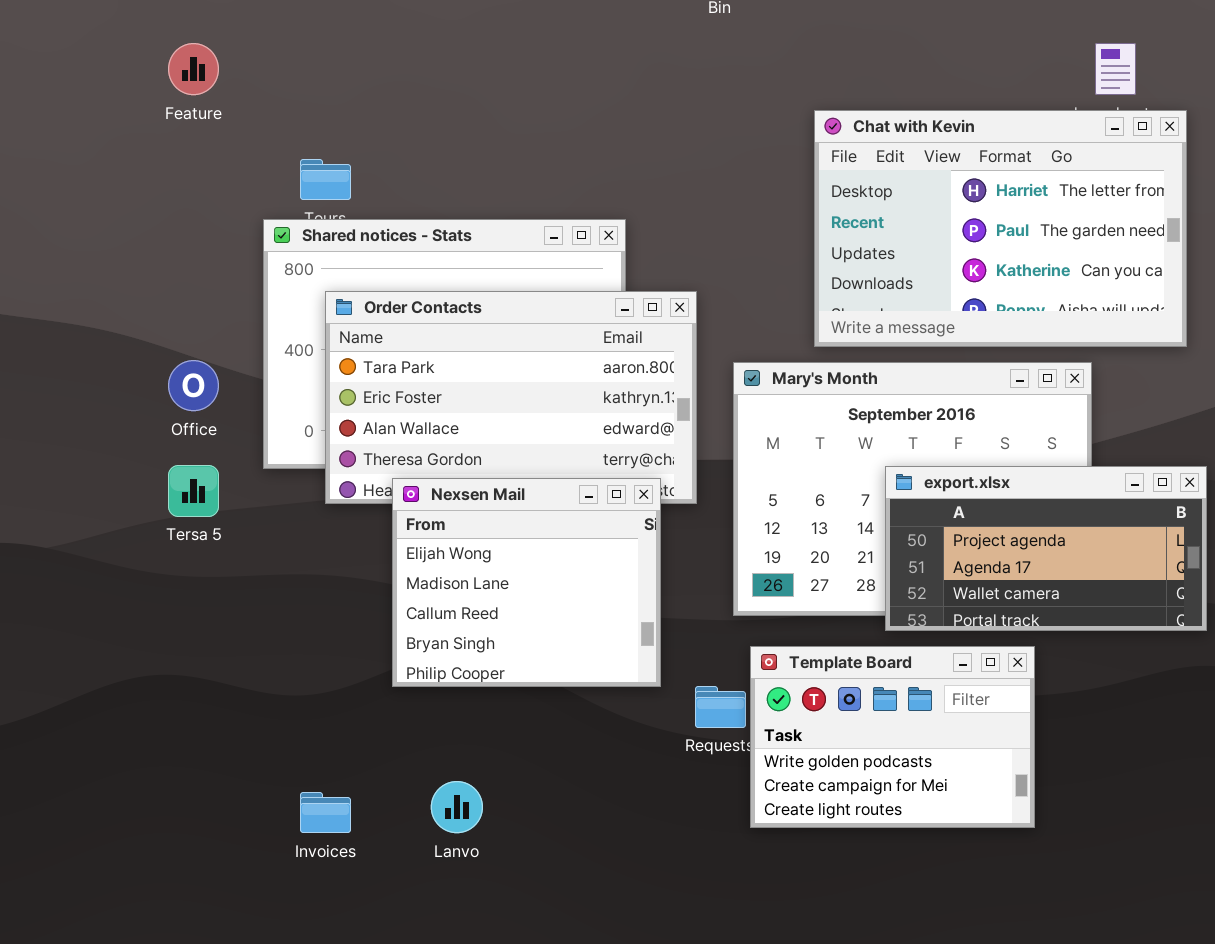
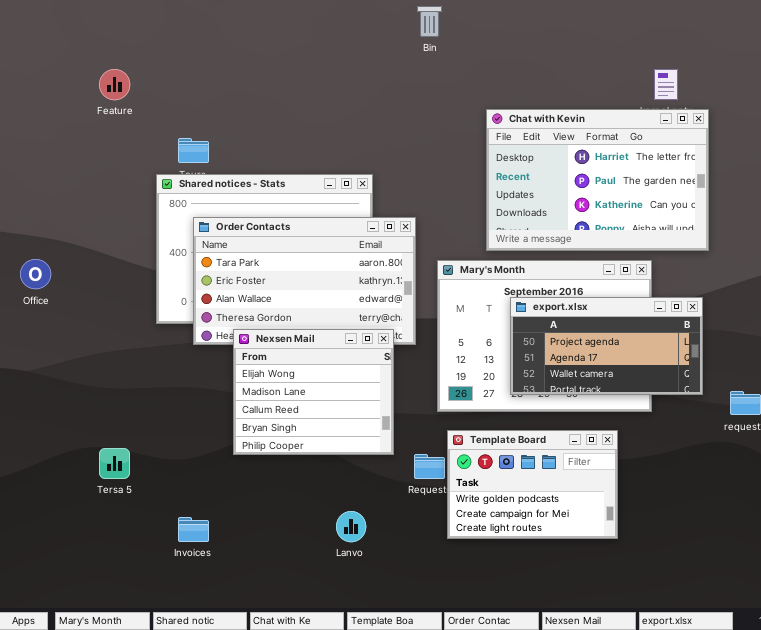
Office: [168,360,219,411] -> [20,259,51,289], moved
Tersa 5: [168,465,219,517] -> [99,448,130,479], moved
export.xlsx: [885,466,1207,631] -> [510,297,703,395], moved
Lanvo: [431,781,483,833] -> [336,511,366,542], moved

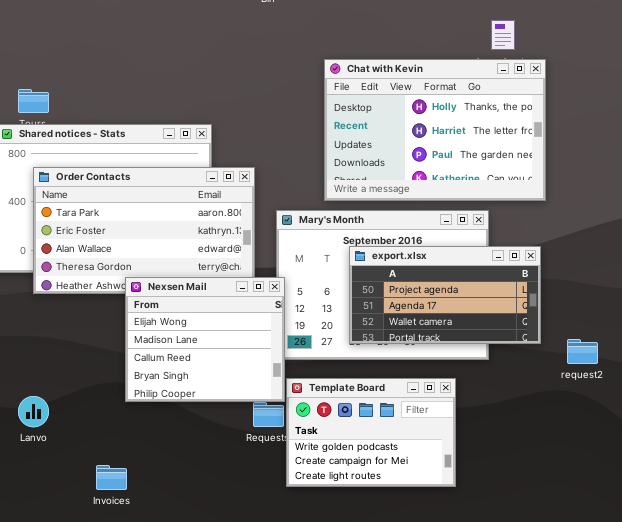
Chat with Kevin: [486,109,709,251] -> [324,59,546,201], scrolled up 1 row
Nexsen Mail: [233,329,394,455] -> [125,277,285,402], moved
Lanvo: [336,511,366,542] -> [18,396,49,427], moved
Invoices: [178,517,209,542] -> [96,465,127,490], moved

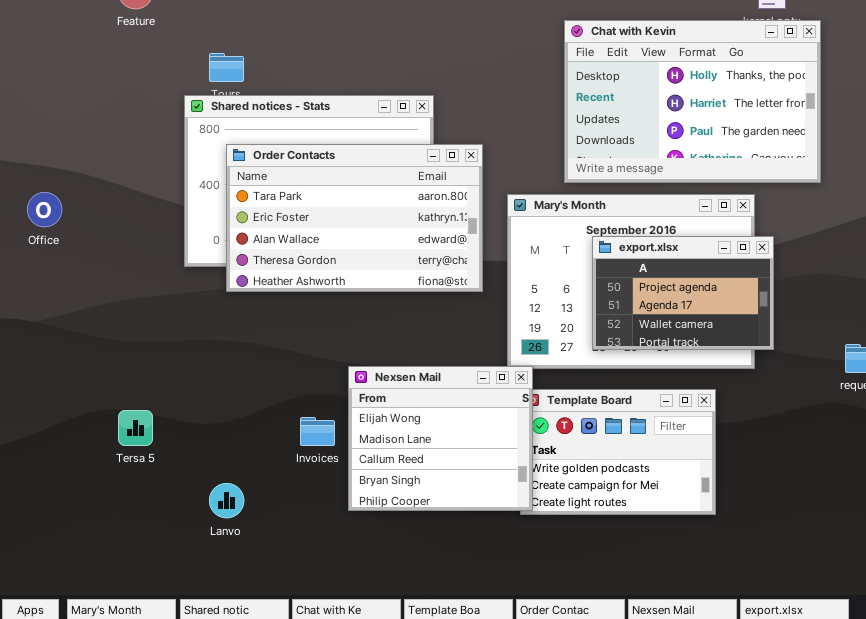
export.xlsx: [349,246,541,344] -> [592,236,774,350], resized
Nexsen Mail: [125,277,285,402] -> [348,366,533,511], moved
Lanvo: [18,396,49,427] -> [209,483,244,518], moved
Invoices: [96,465,127,490] -> [300,417,335,446], moved

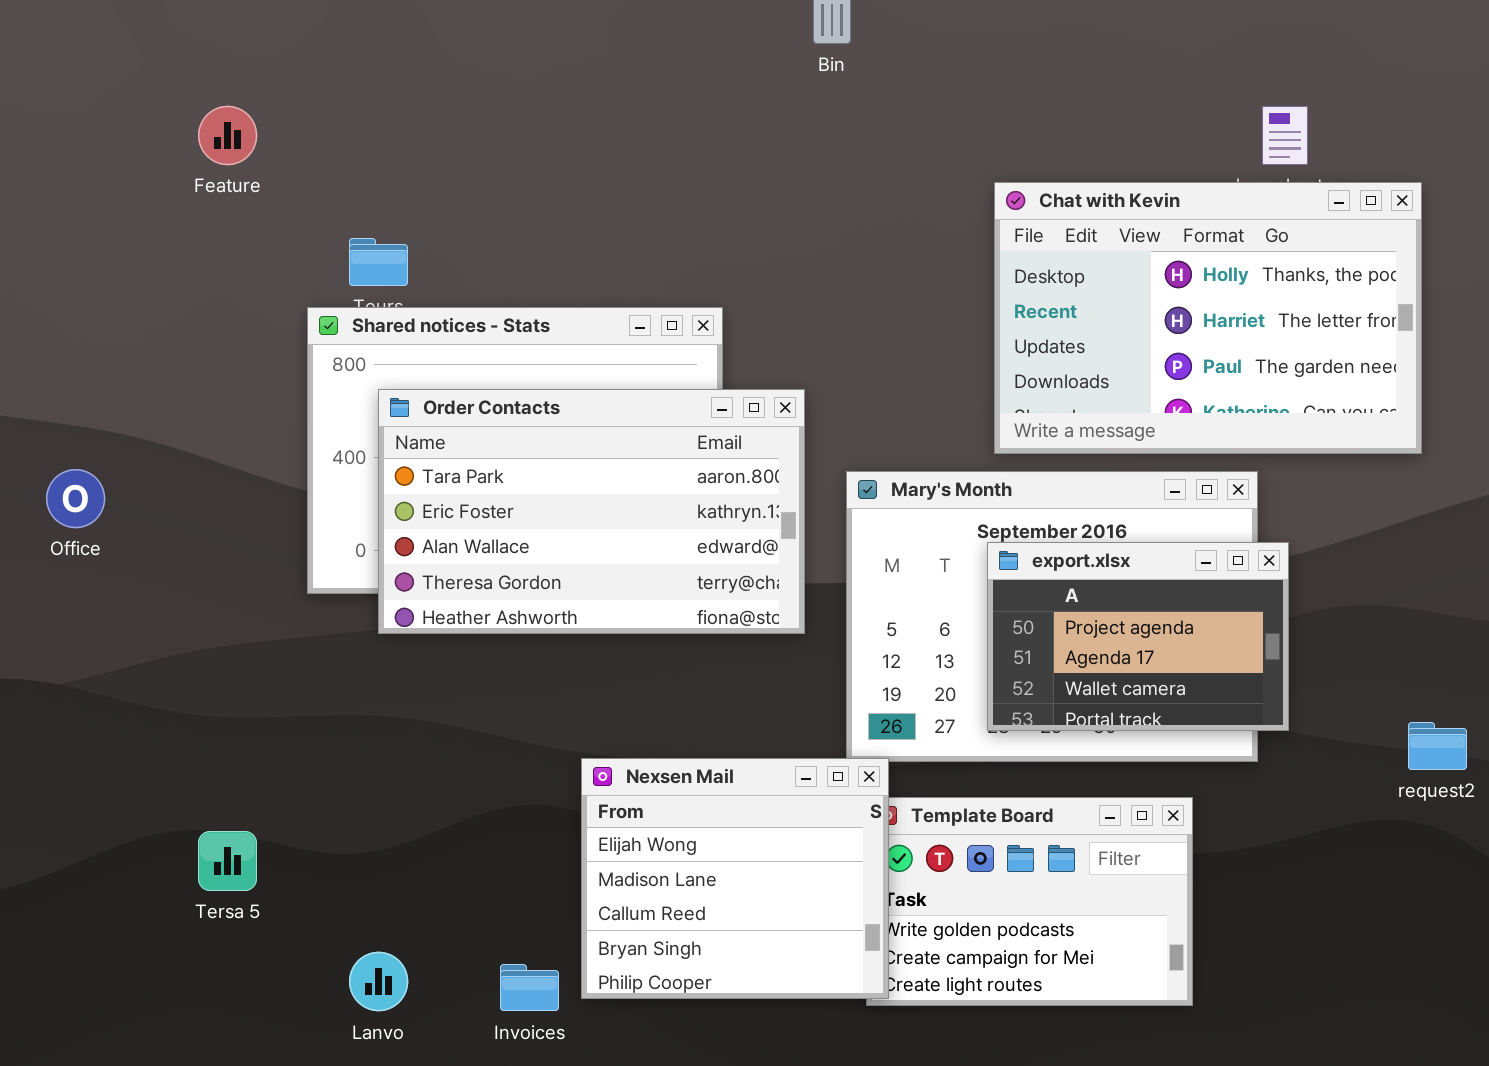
Chat with Kevin: [564,20,821,183] -> [994,182,1422,454], moved
Invoices: [300,417,335,446] -> [500,964,559,1011], moved

